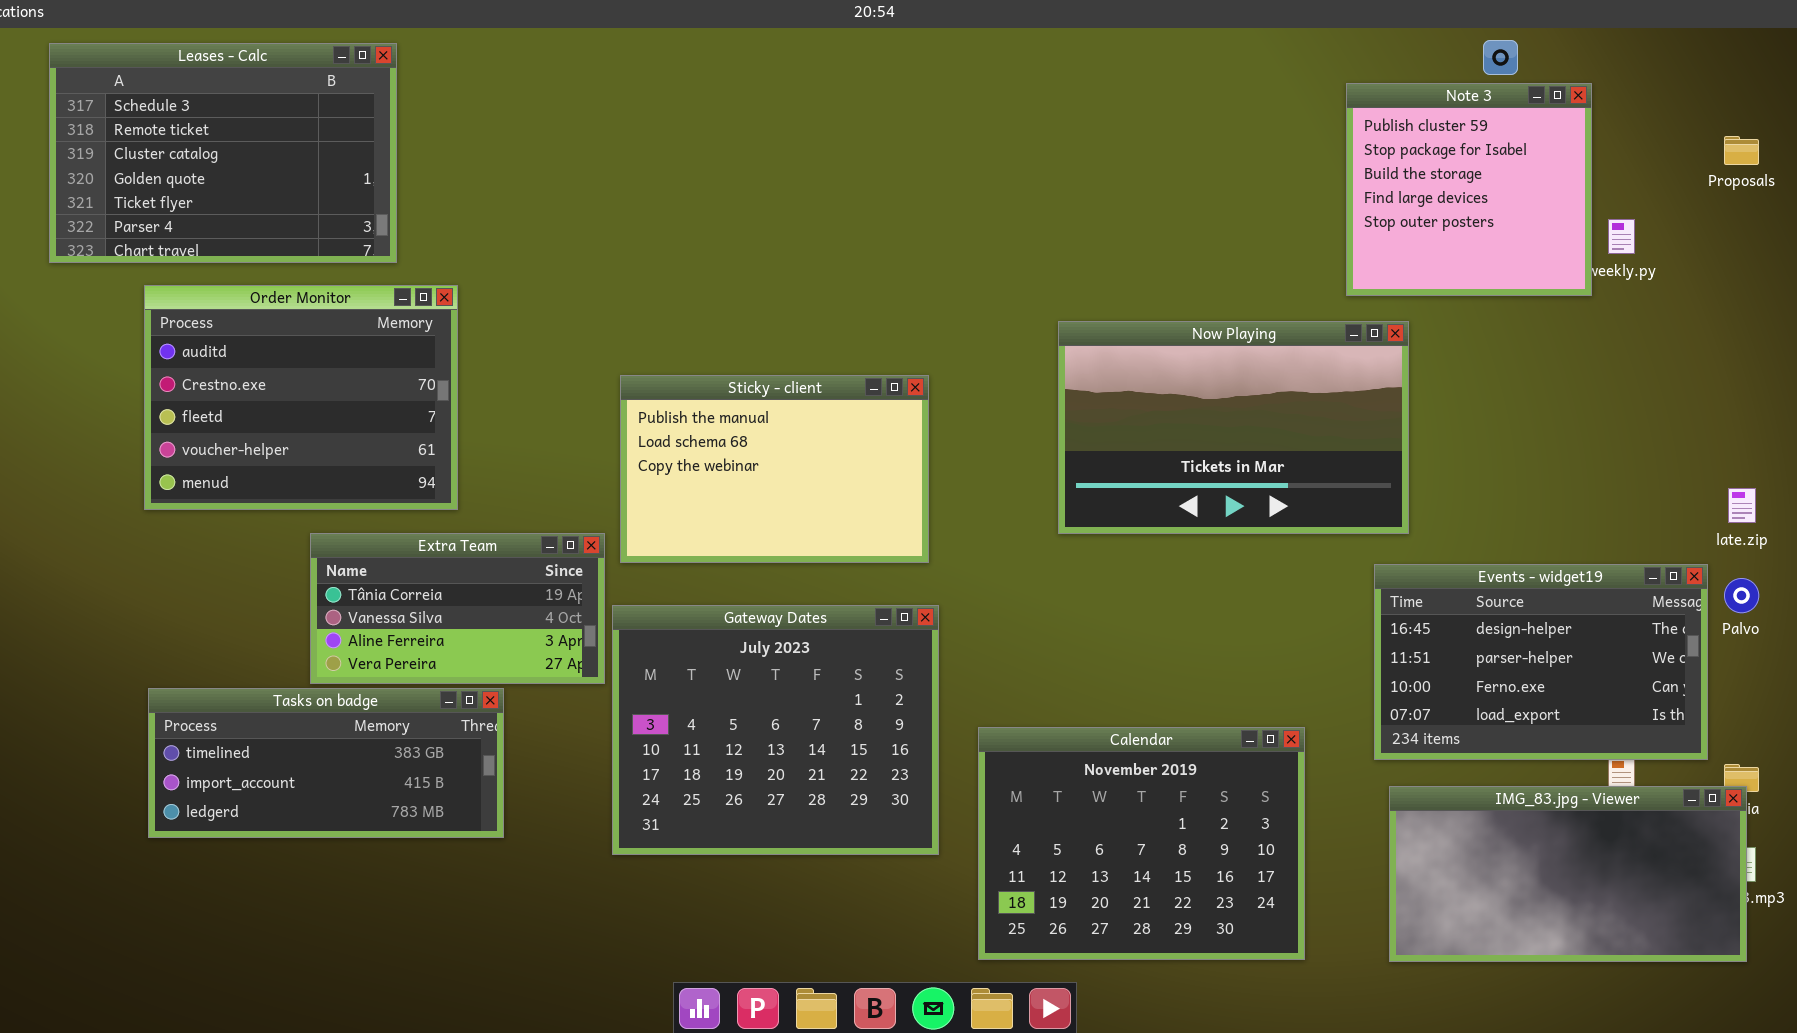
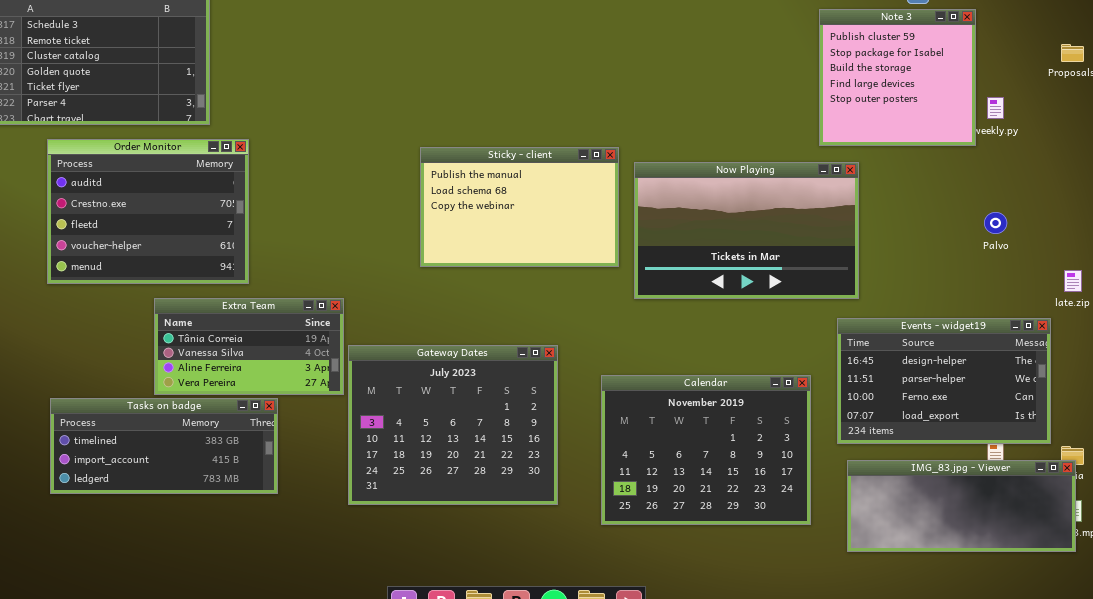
Sticky - client: [620,375,929,563] -> [420,147,619,267], moved
Palvo: [1724,578,1759,613] -> [984,212,1007,234], moved
Calendar: [978,727,1305,960] -> [601,375,811,525], moved
IMG_83.jpg - Viewer: [1389,786,1747,962] -> [847,460,1076,552], resized

